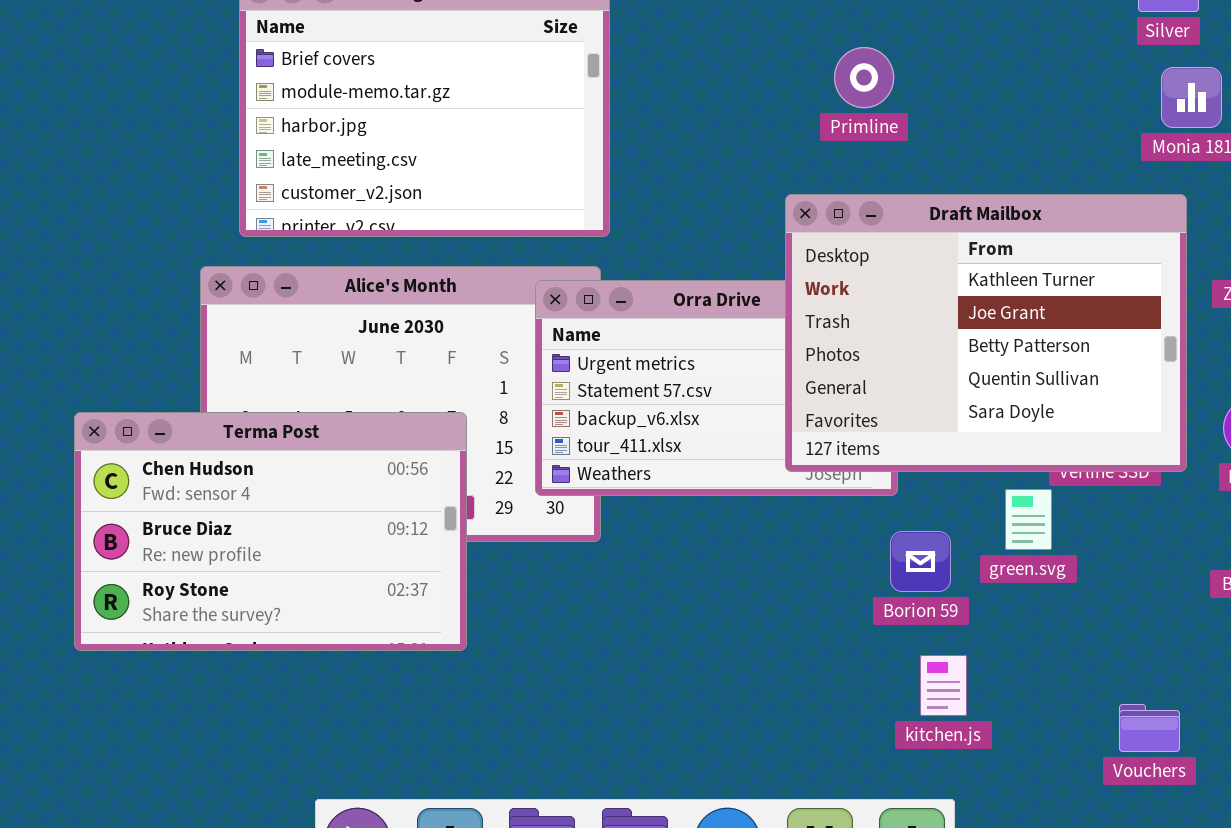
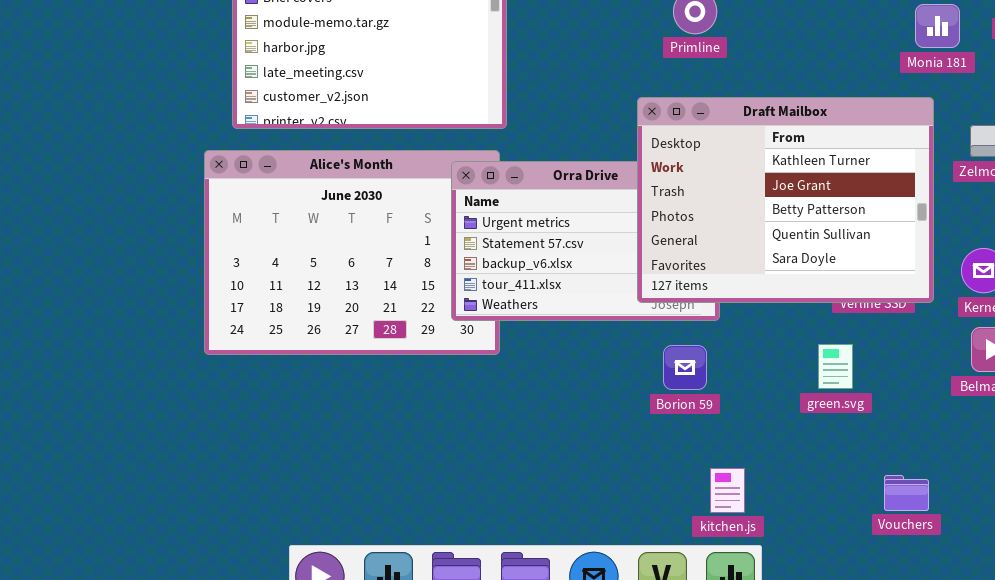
Terma Post: [74,412,467,651] -> none, closed
green.svg: [1005,489,1052,550] -> [818,344,853,389], moved
Borion 59: [890,531,951,592] -> [663,345,707,390], moved
kitchen.js: [920,655,967,716] -> [710,468,745,513], moved

